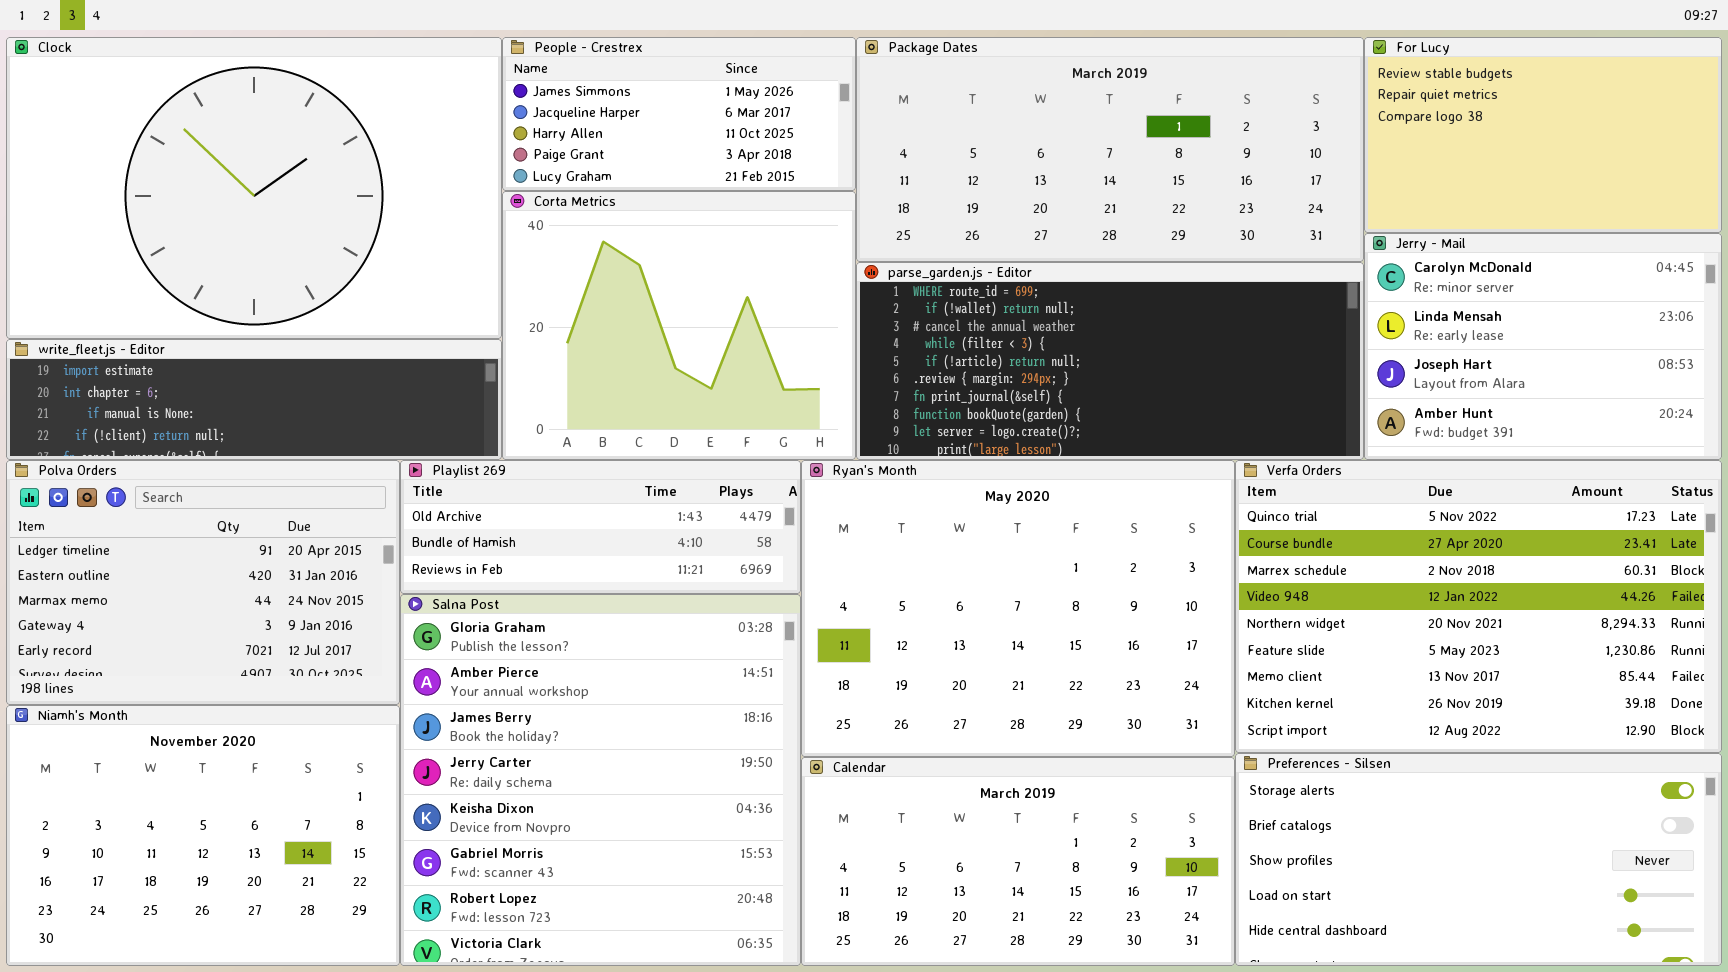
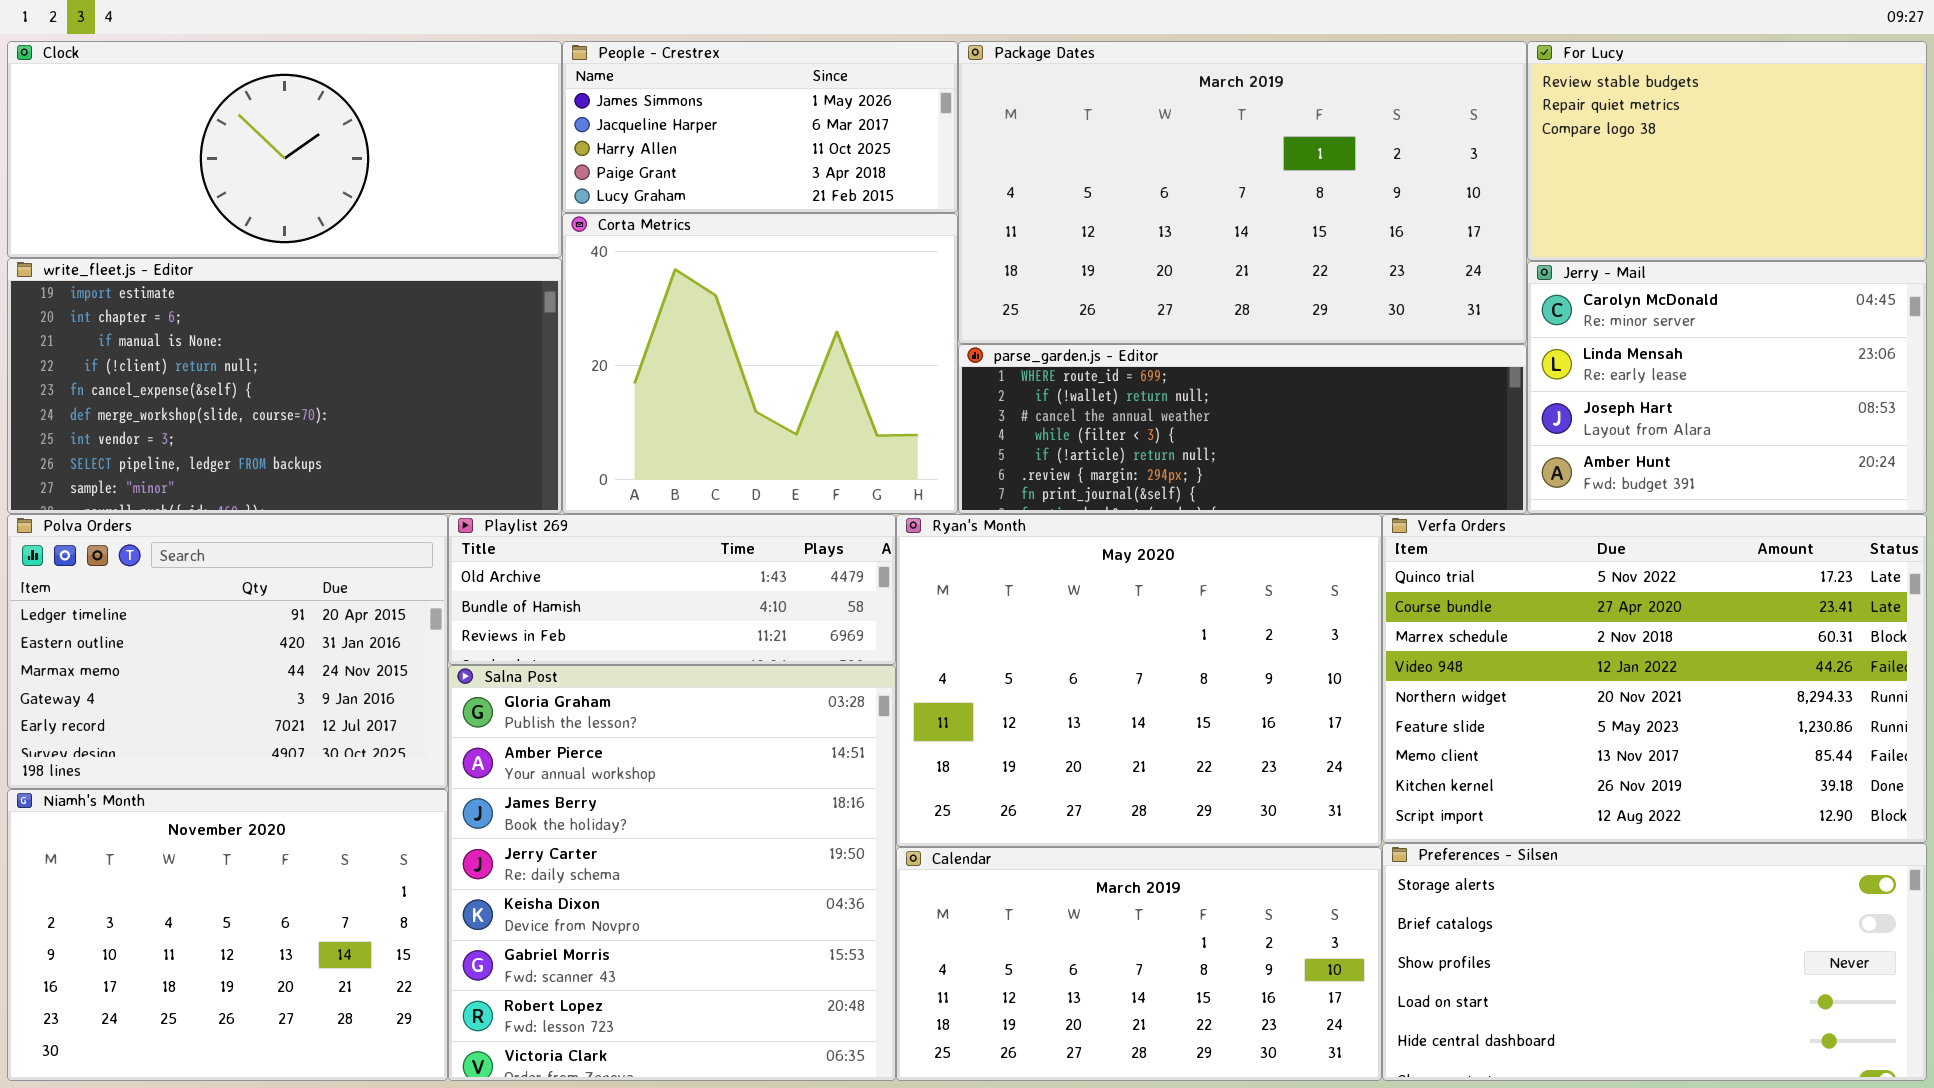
Clock: [6,37,502,339] -> [7,41,562,258], resized
Package Dates: [856,37,1364,262] -> [958,41,1527,344], resized
parse_garden.js - Editor: [856,262,1364,460] -> [958,344,1527,514], resized
write_fleet.js - Editor: [6,339,502,460] -> [7,258,562,514], resized

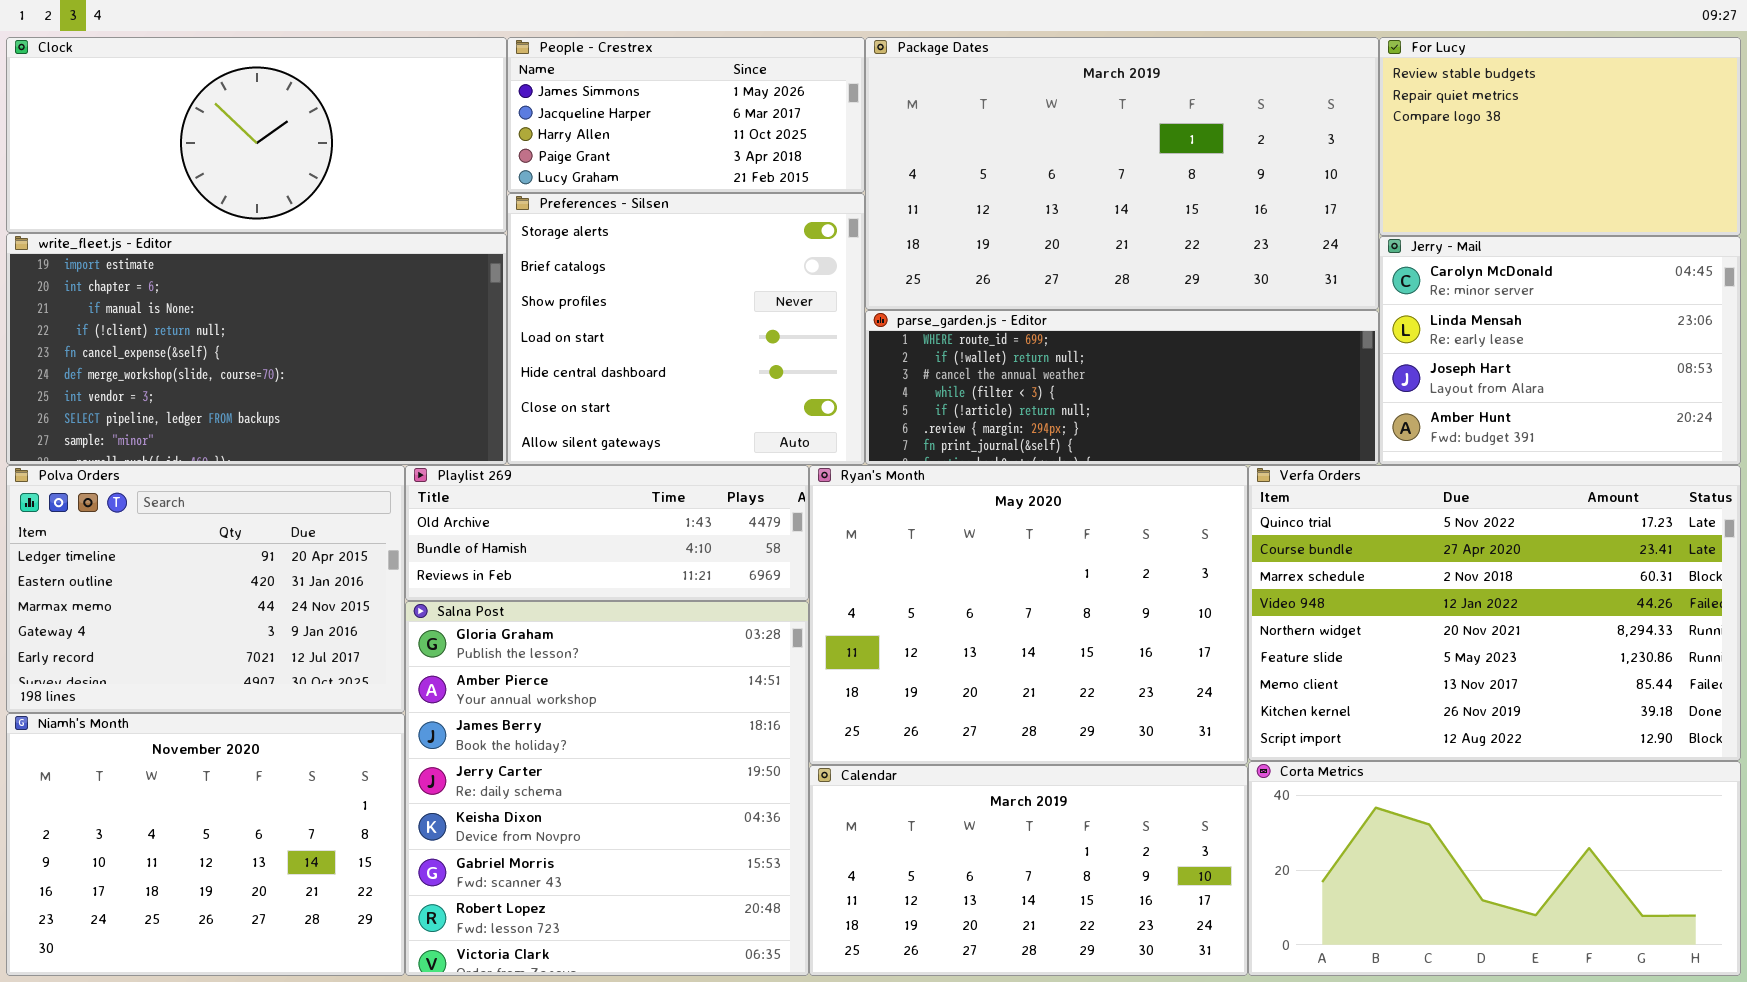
Corta Metrics: [562,213,958,514] -> [1248,761,1741,976], moved, resized
Preferences - Silsen: [1382,843,1927,1081] -> [507,193,865,465], moved, resized

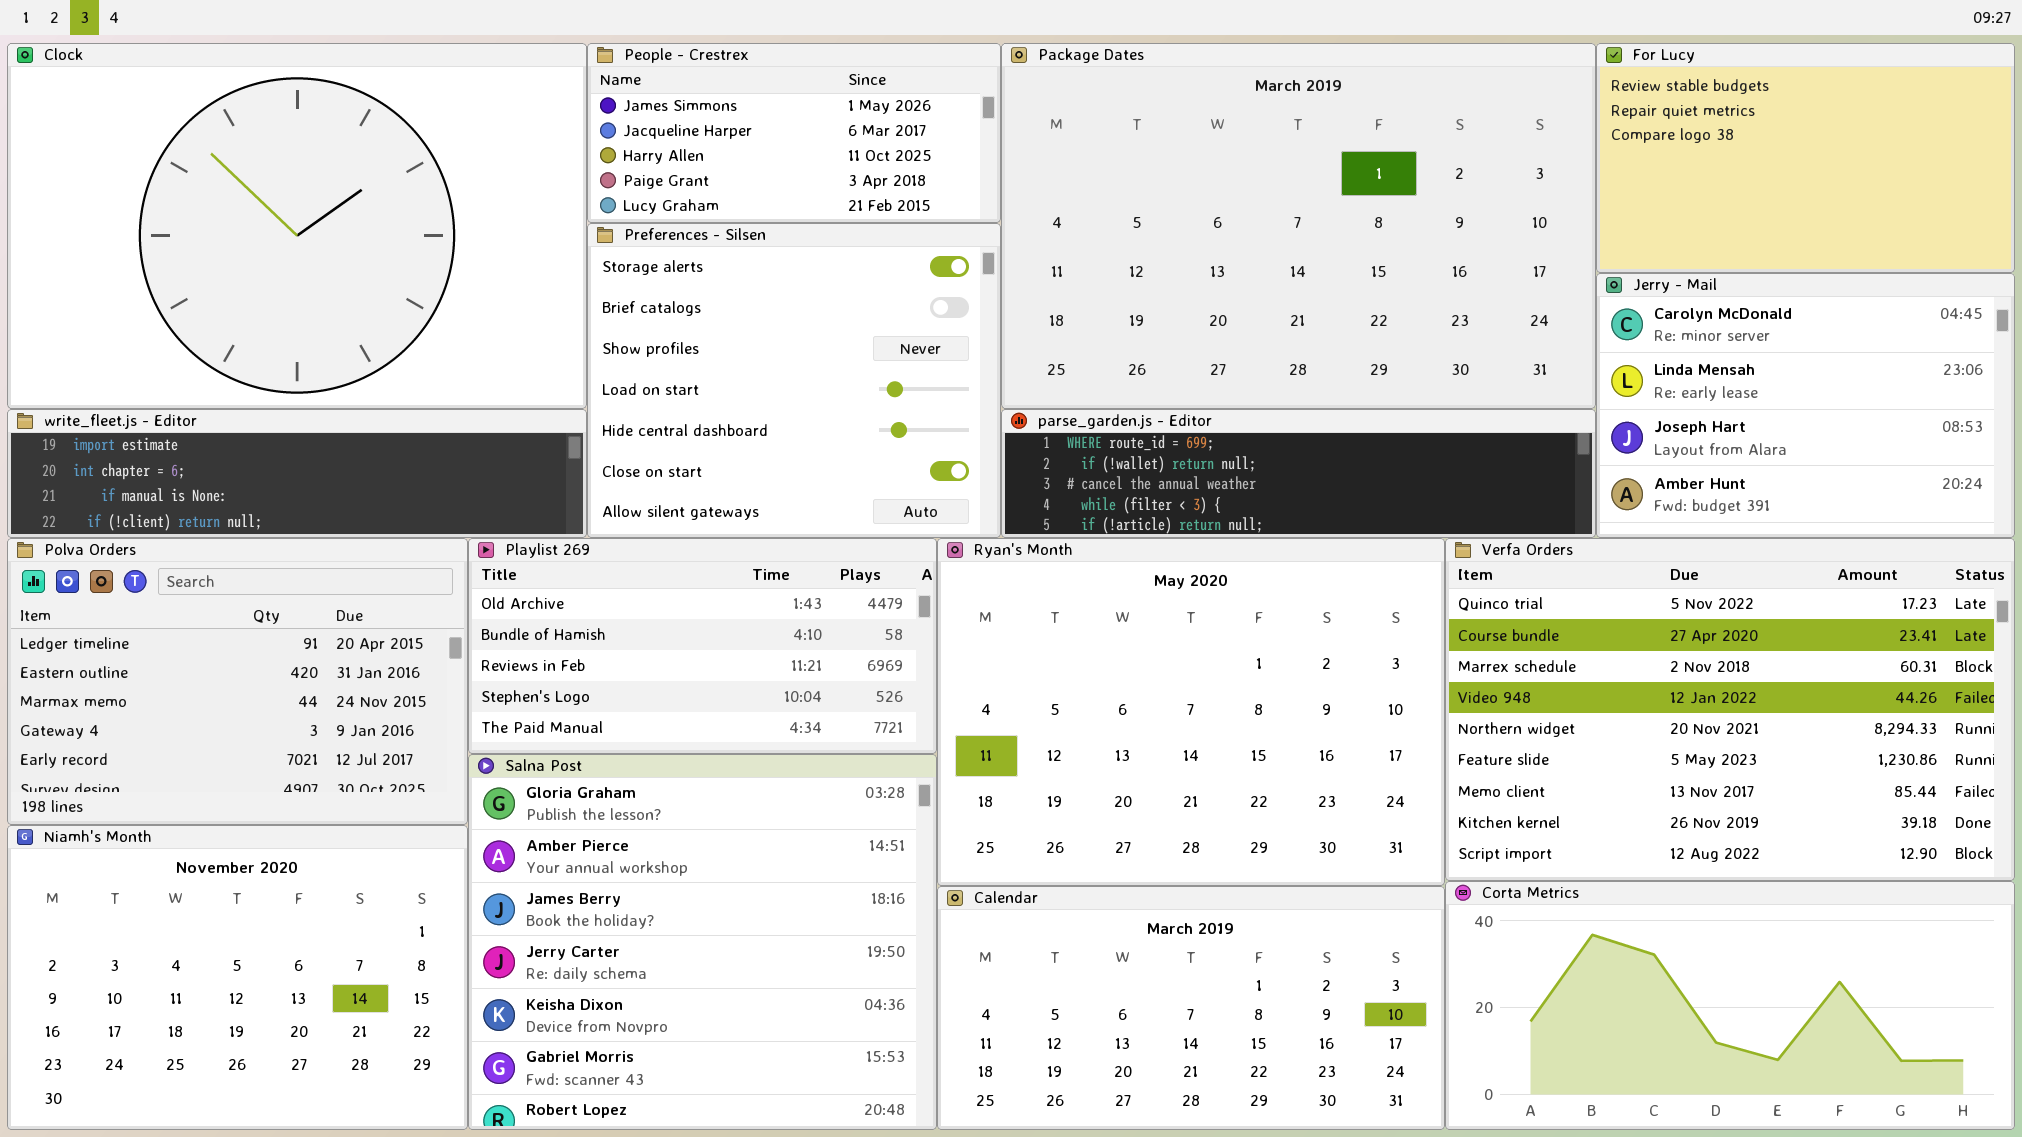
Clock: [6,37,507,233] -> [7,43,587,409], resized
Package Dates: [865,37,1379,310] -> [1001,43,1596,409], resized
write_fleet.js - Editor: [6,233,507,465] -> [7,409,587,538], resized
parse_garden.js - Editor: [865,310,1379,465] -> [1001,409,1596,538], resized
Playlist 269: [405,465,809,601] -> [468,538,937,754], resized
Salna Post: [405,601,809,976] -> [468,754,937,1130], resized

